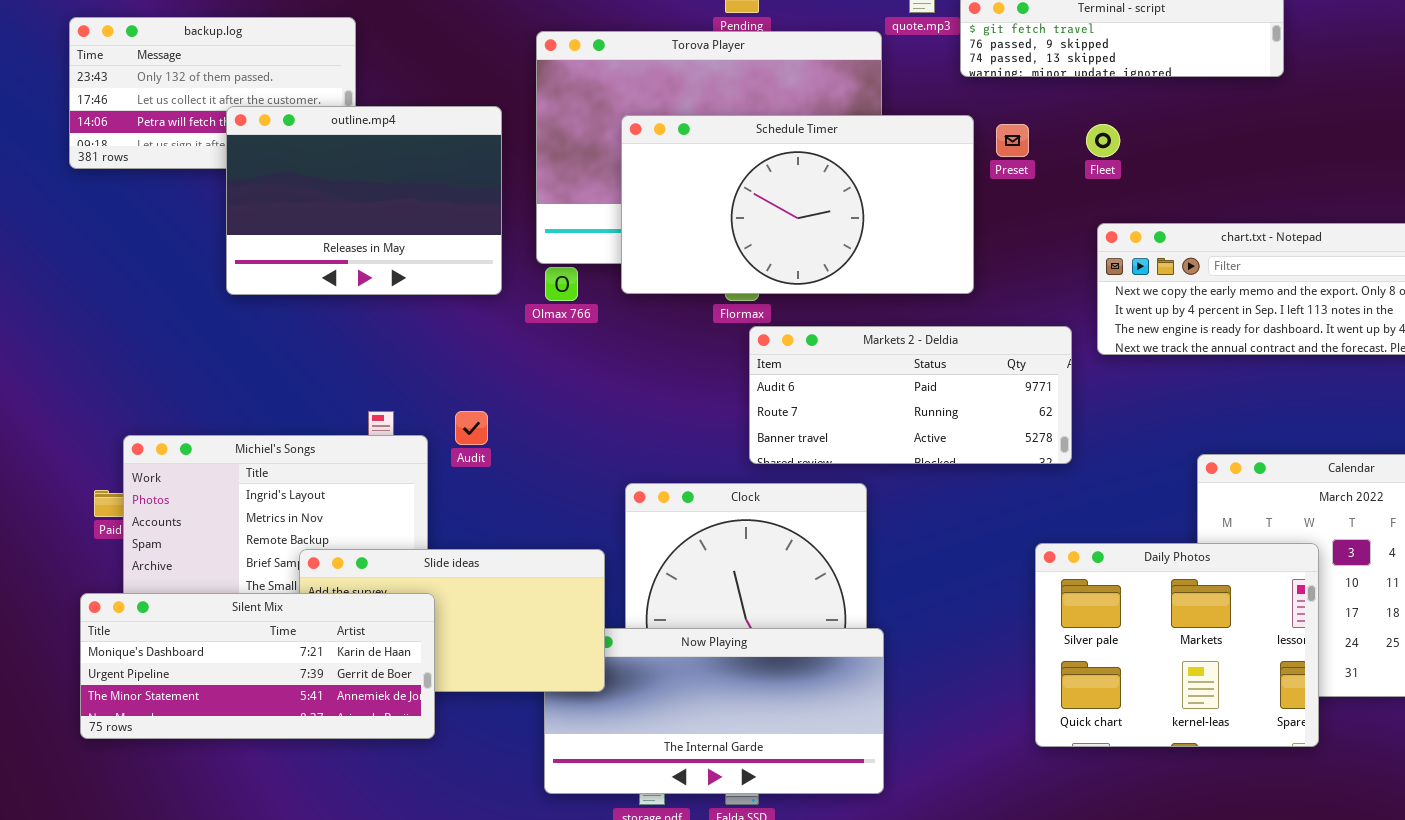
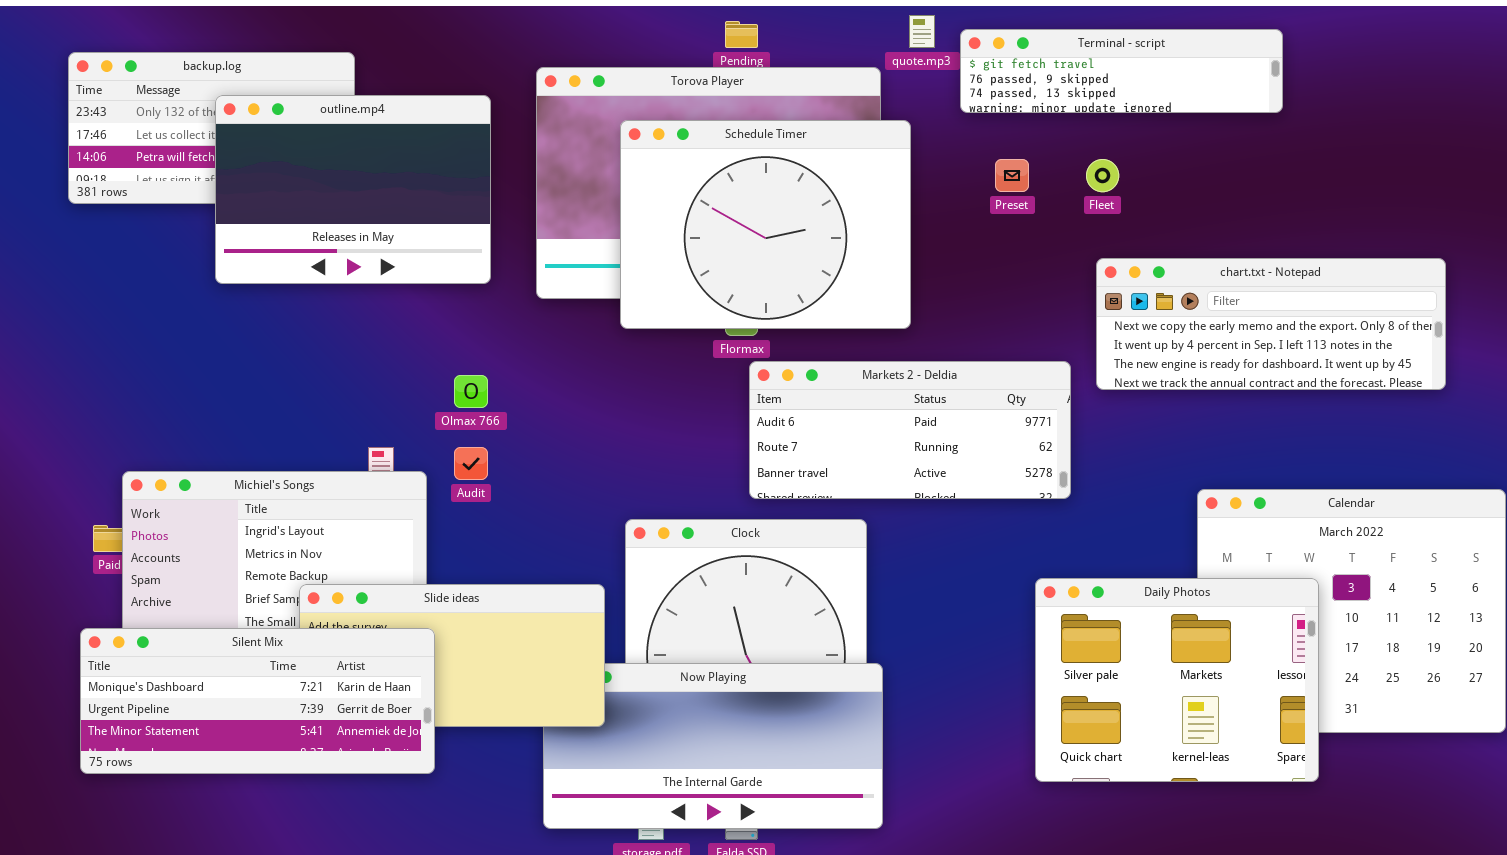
outline.mp4: [226,106,502,295] -> [215,95,491,284], moved
Schedule Timer: [621,115,974,294] -> [620,120,911,329], resized
Olmax 766: [545,267,578,301] -> [454,375,488,408], moved

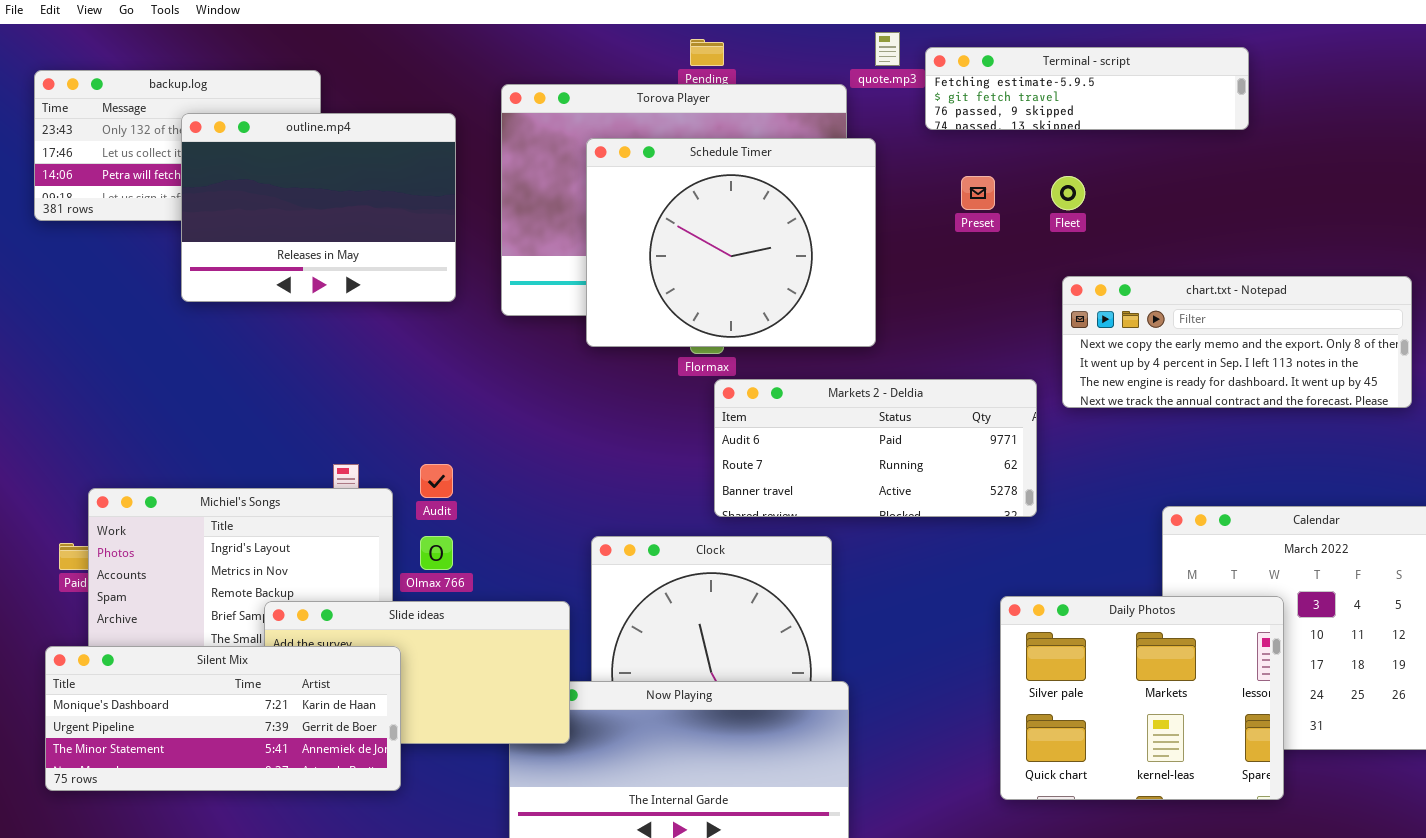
Terminal - script: [960,29,1283,113] -> [925,47,1249,130], scrolled up 1 row
Olmax 766: [454,375,488,408] -> [420,536,453,570], moved

